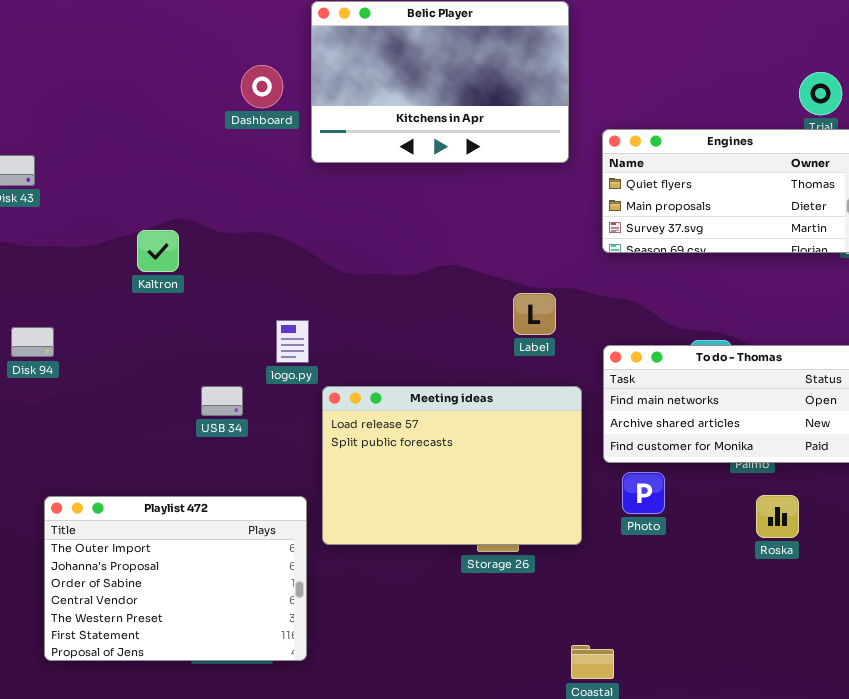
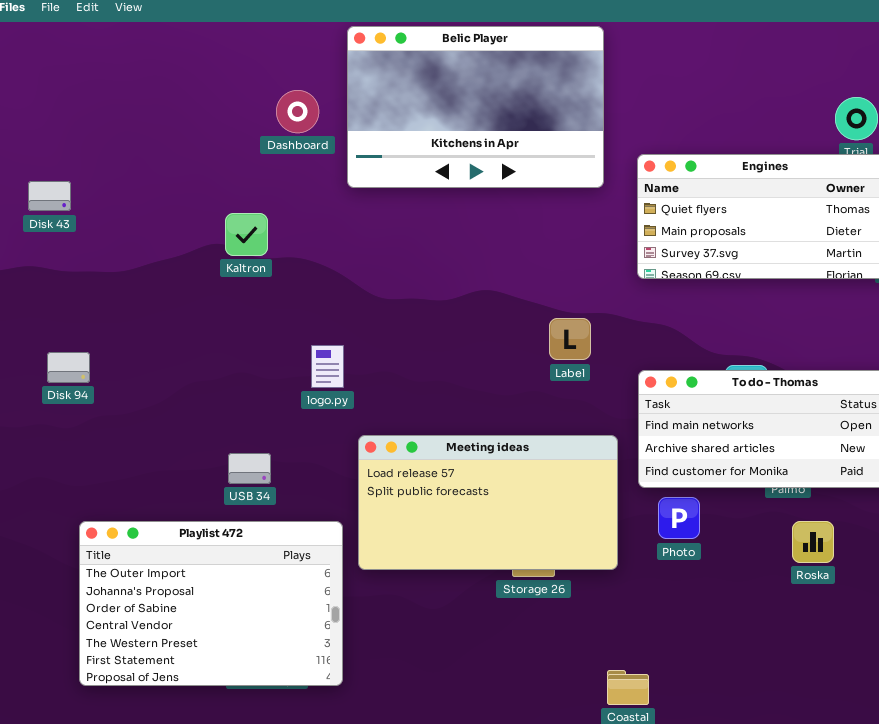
Kaltron: [137,230,179,272] -> [225,213,268,256], moved
USB 34: [201,386,243,416] -> [228,453,271,484], moved
Meeting ideas: [322,386,582,545] -> [358,435,618,570], resized

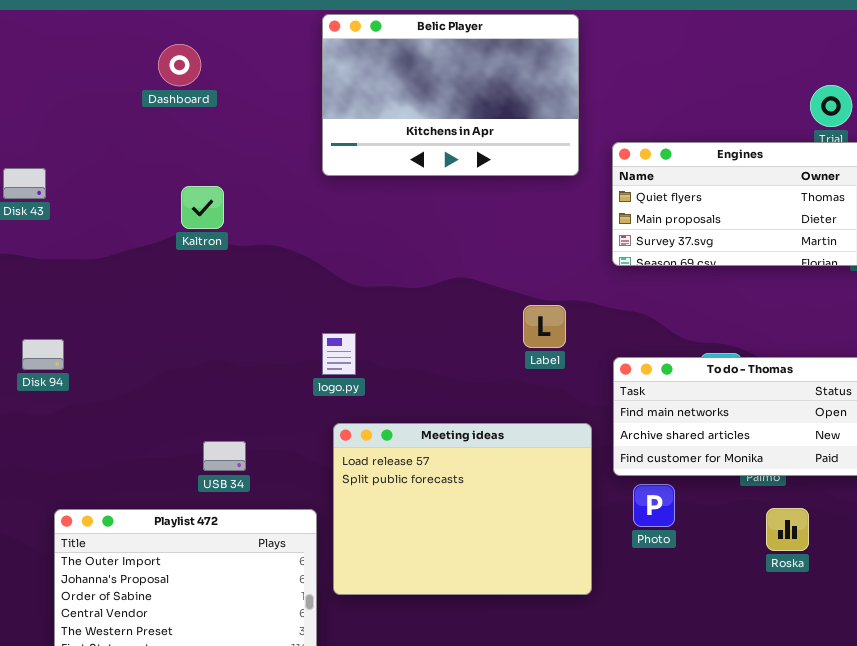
Dashboard: [276,90,319,133] -> [158,44,201,86], moved
Kaltron: [225,213,268,256] -> [181,186,224,229], moved
logo.py: [311,345,344,388] -> [322,333,356,375], moved
Meeting ideas: [358,435,618,570] -> [333,423,592,595], resized

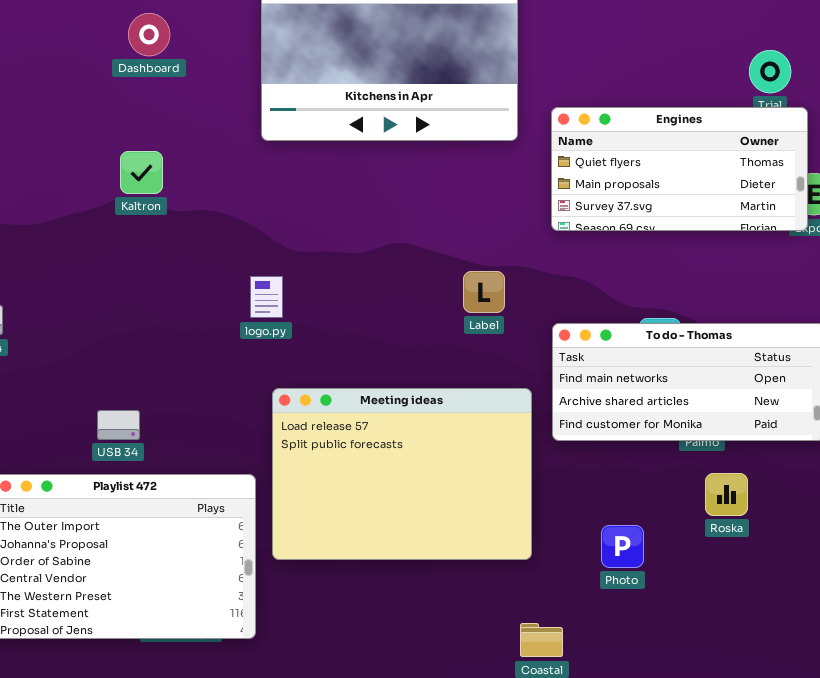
Dashboard: [158,44,201,86] -> [128,13,170,56], moved
logo.py: [322,333,356,375] -> [250,276,283,318], moved
USB 34: [203,441,246,471] -> [97,410,140,440], moved
Photo: [633,484,675,527] -> [601,525,644,568], moved

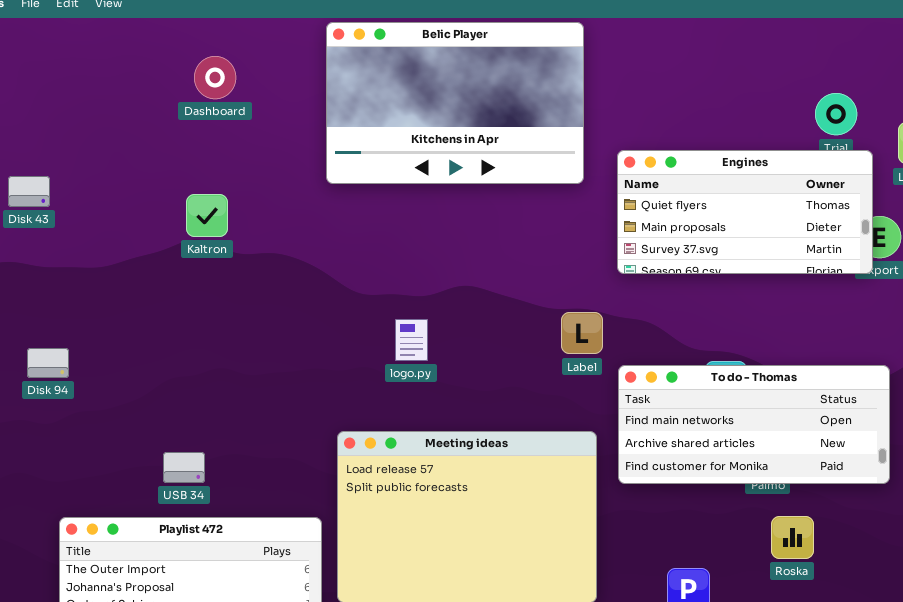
Label: [463,271,505,313] -> [561,312,603,354], moved
logo.py: [250,276,283,318] -> [395,319,428,361], moved

